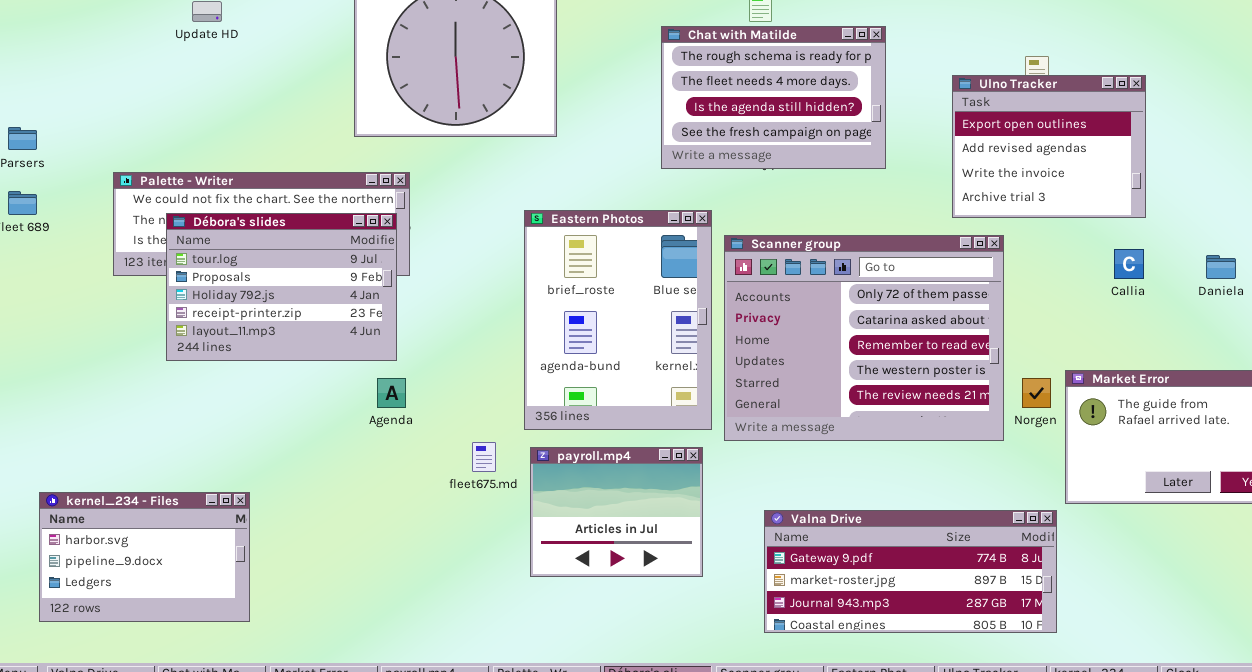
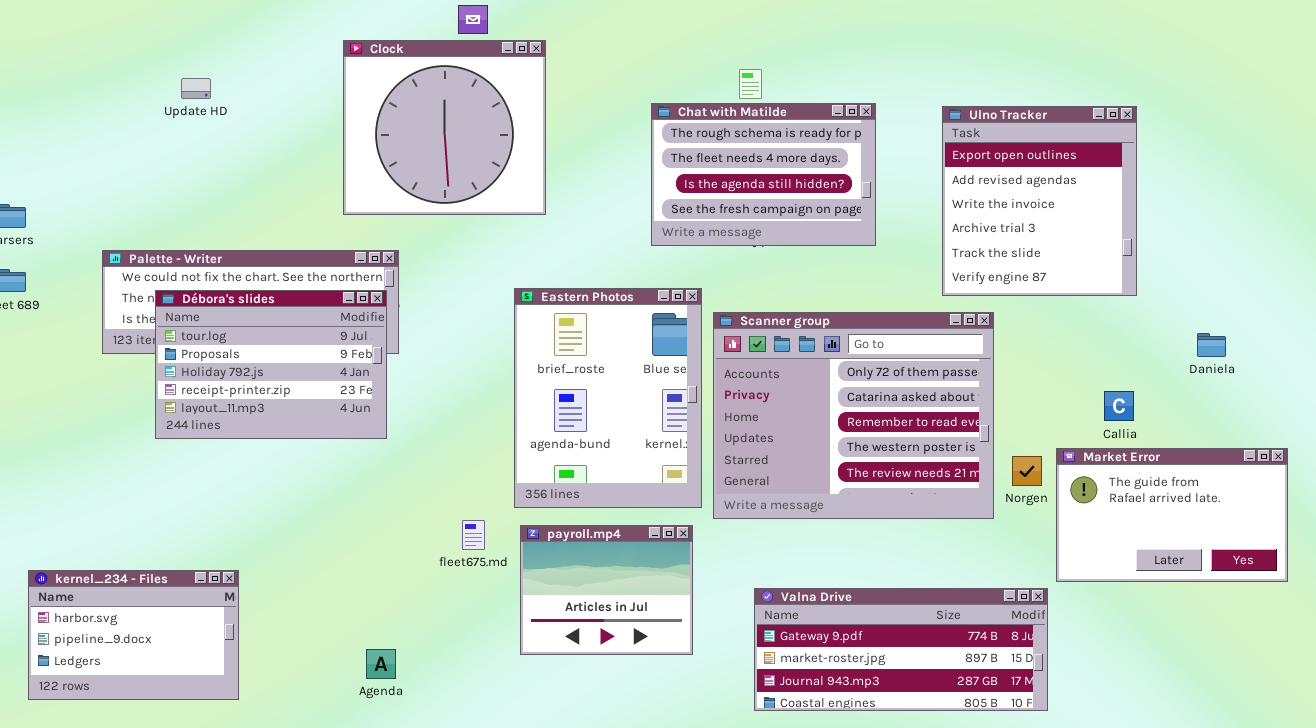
Ulno Tracker: [952,75,1146,218] -> [942,106,1137,296], resized
Callia: [1114,249,1144,279] -> [1104,391,1134,421], moved
Agenda: [377,378,406,408] -> [366,649,396,679], moved

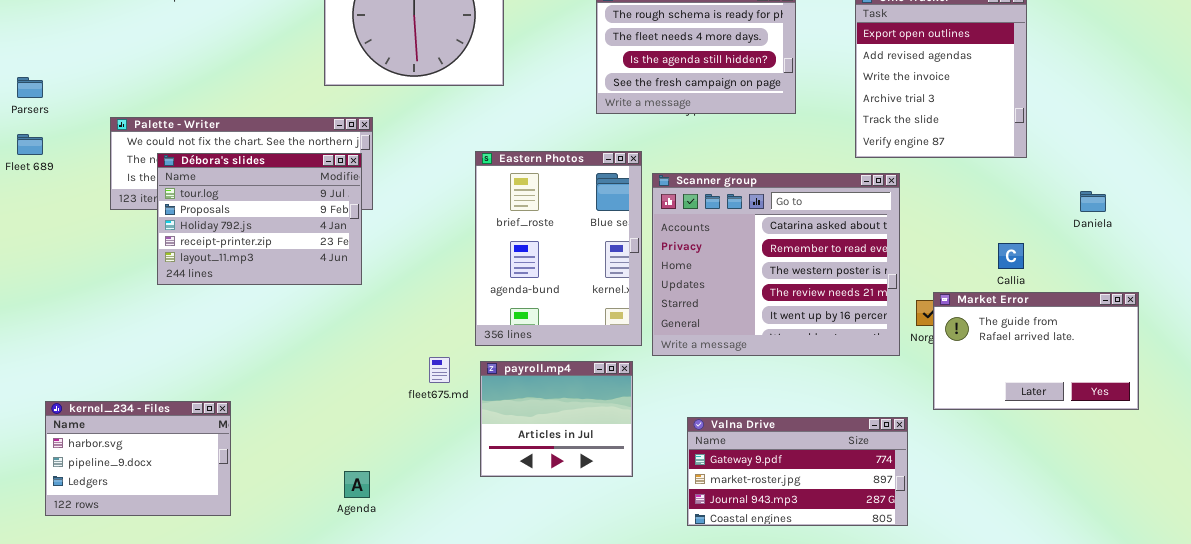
Scanner group: [713,312,994,519] -> [652,173,900,356], scrolled down 1 row
Market Error: [1056,448,1288,582] -> [933,292,1139,410], moved
Valna Drive: [754,588,1048,711] -> [687,417,908,526], resized

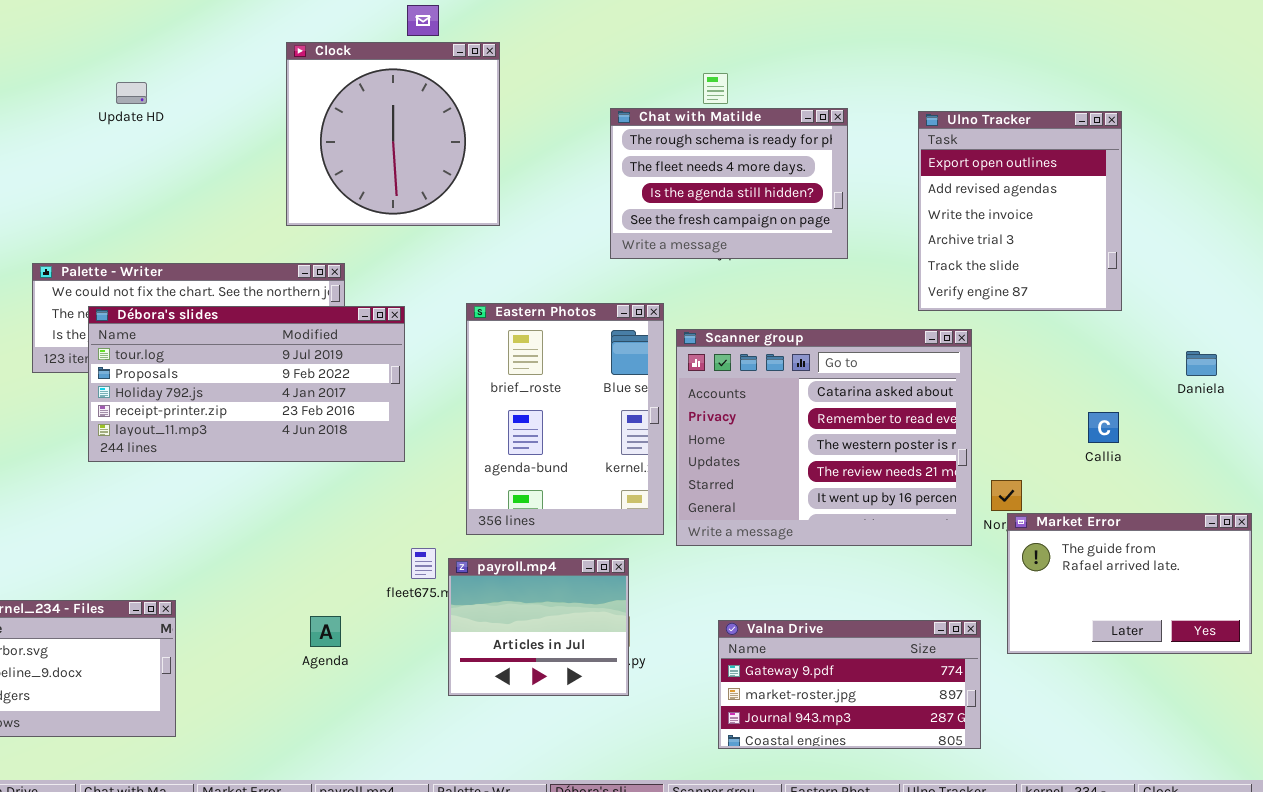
Débora's slides: [157,153,362,285] -> [88,306,405,462], resized
Market Error: [933,292,1139,410] -> [1007,513,1252,654], moved
payroll.mp4: [480,361,633,477] -> [448,558,629,696], moved
Agenda: [344,471,370,498] -> [310,616,341,647], moved

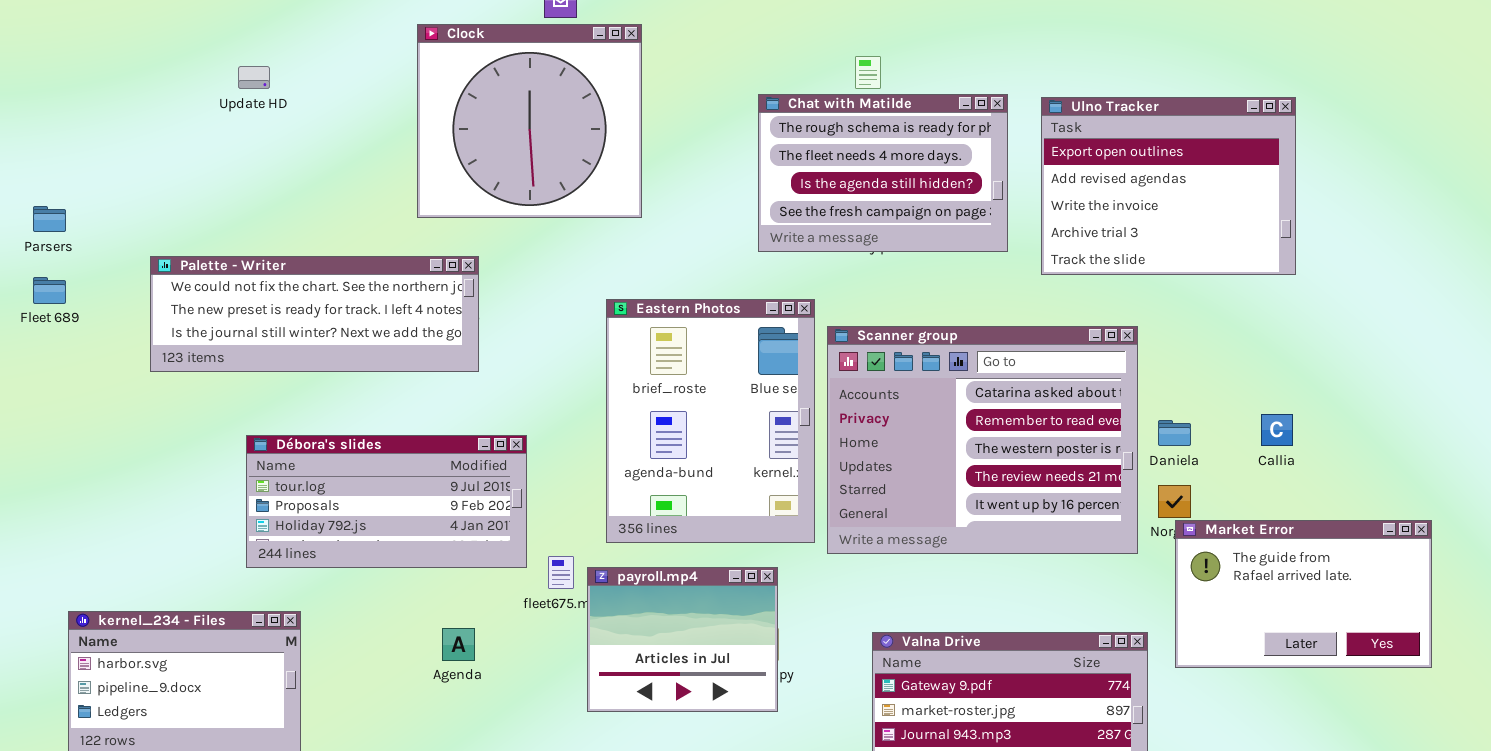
Ulno Tracker: [918,111,1122,311] -> [1041,97,1296,275], resized
Débora's slides: [88,306,405,462] -> [246,435,527,568], moved, resized
Daniela: [1186,351,1217,376] -> [1158,420,1191,446], moved

